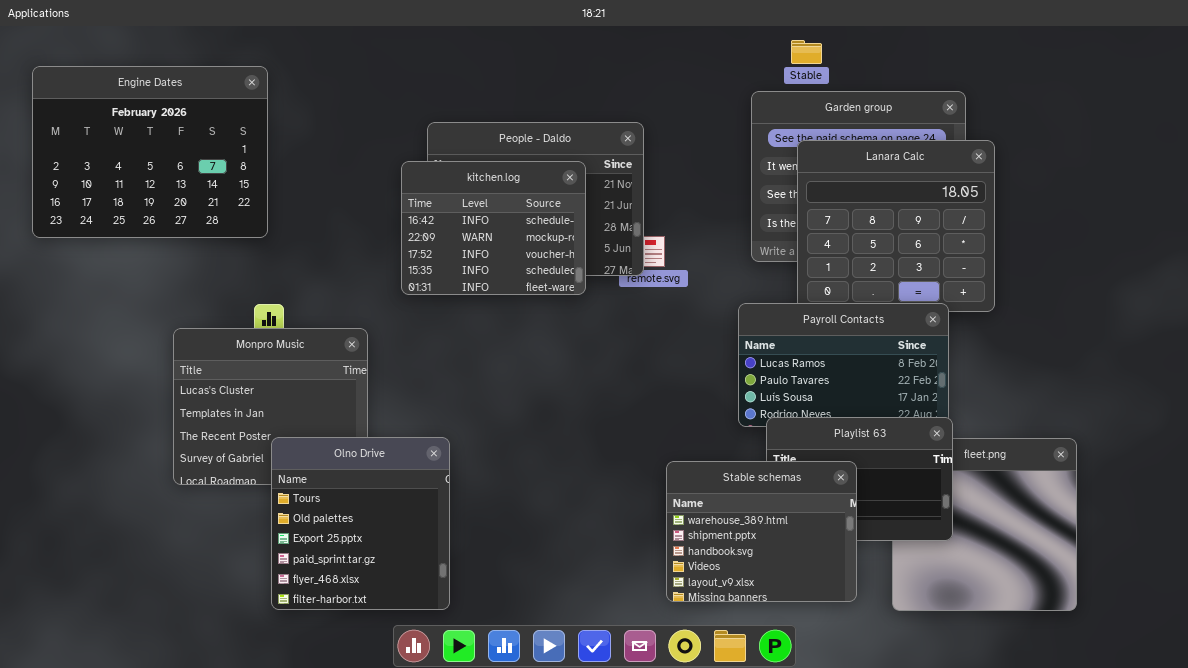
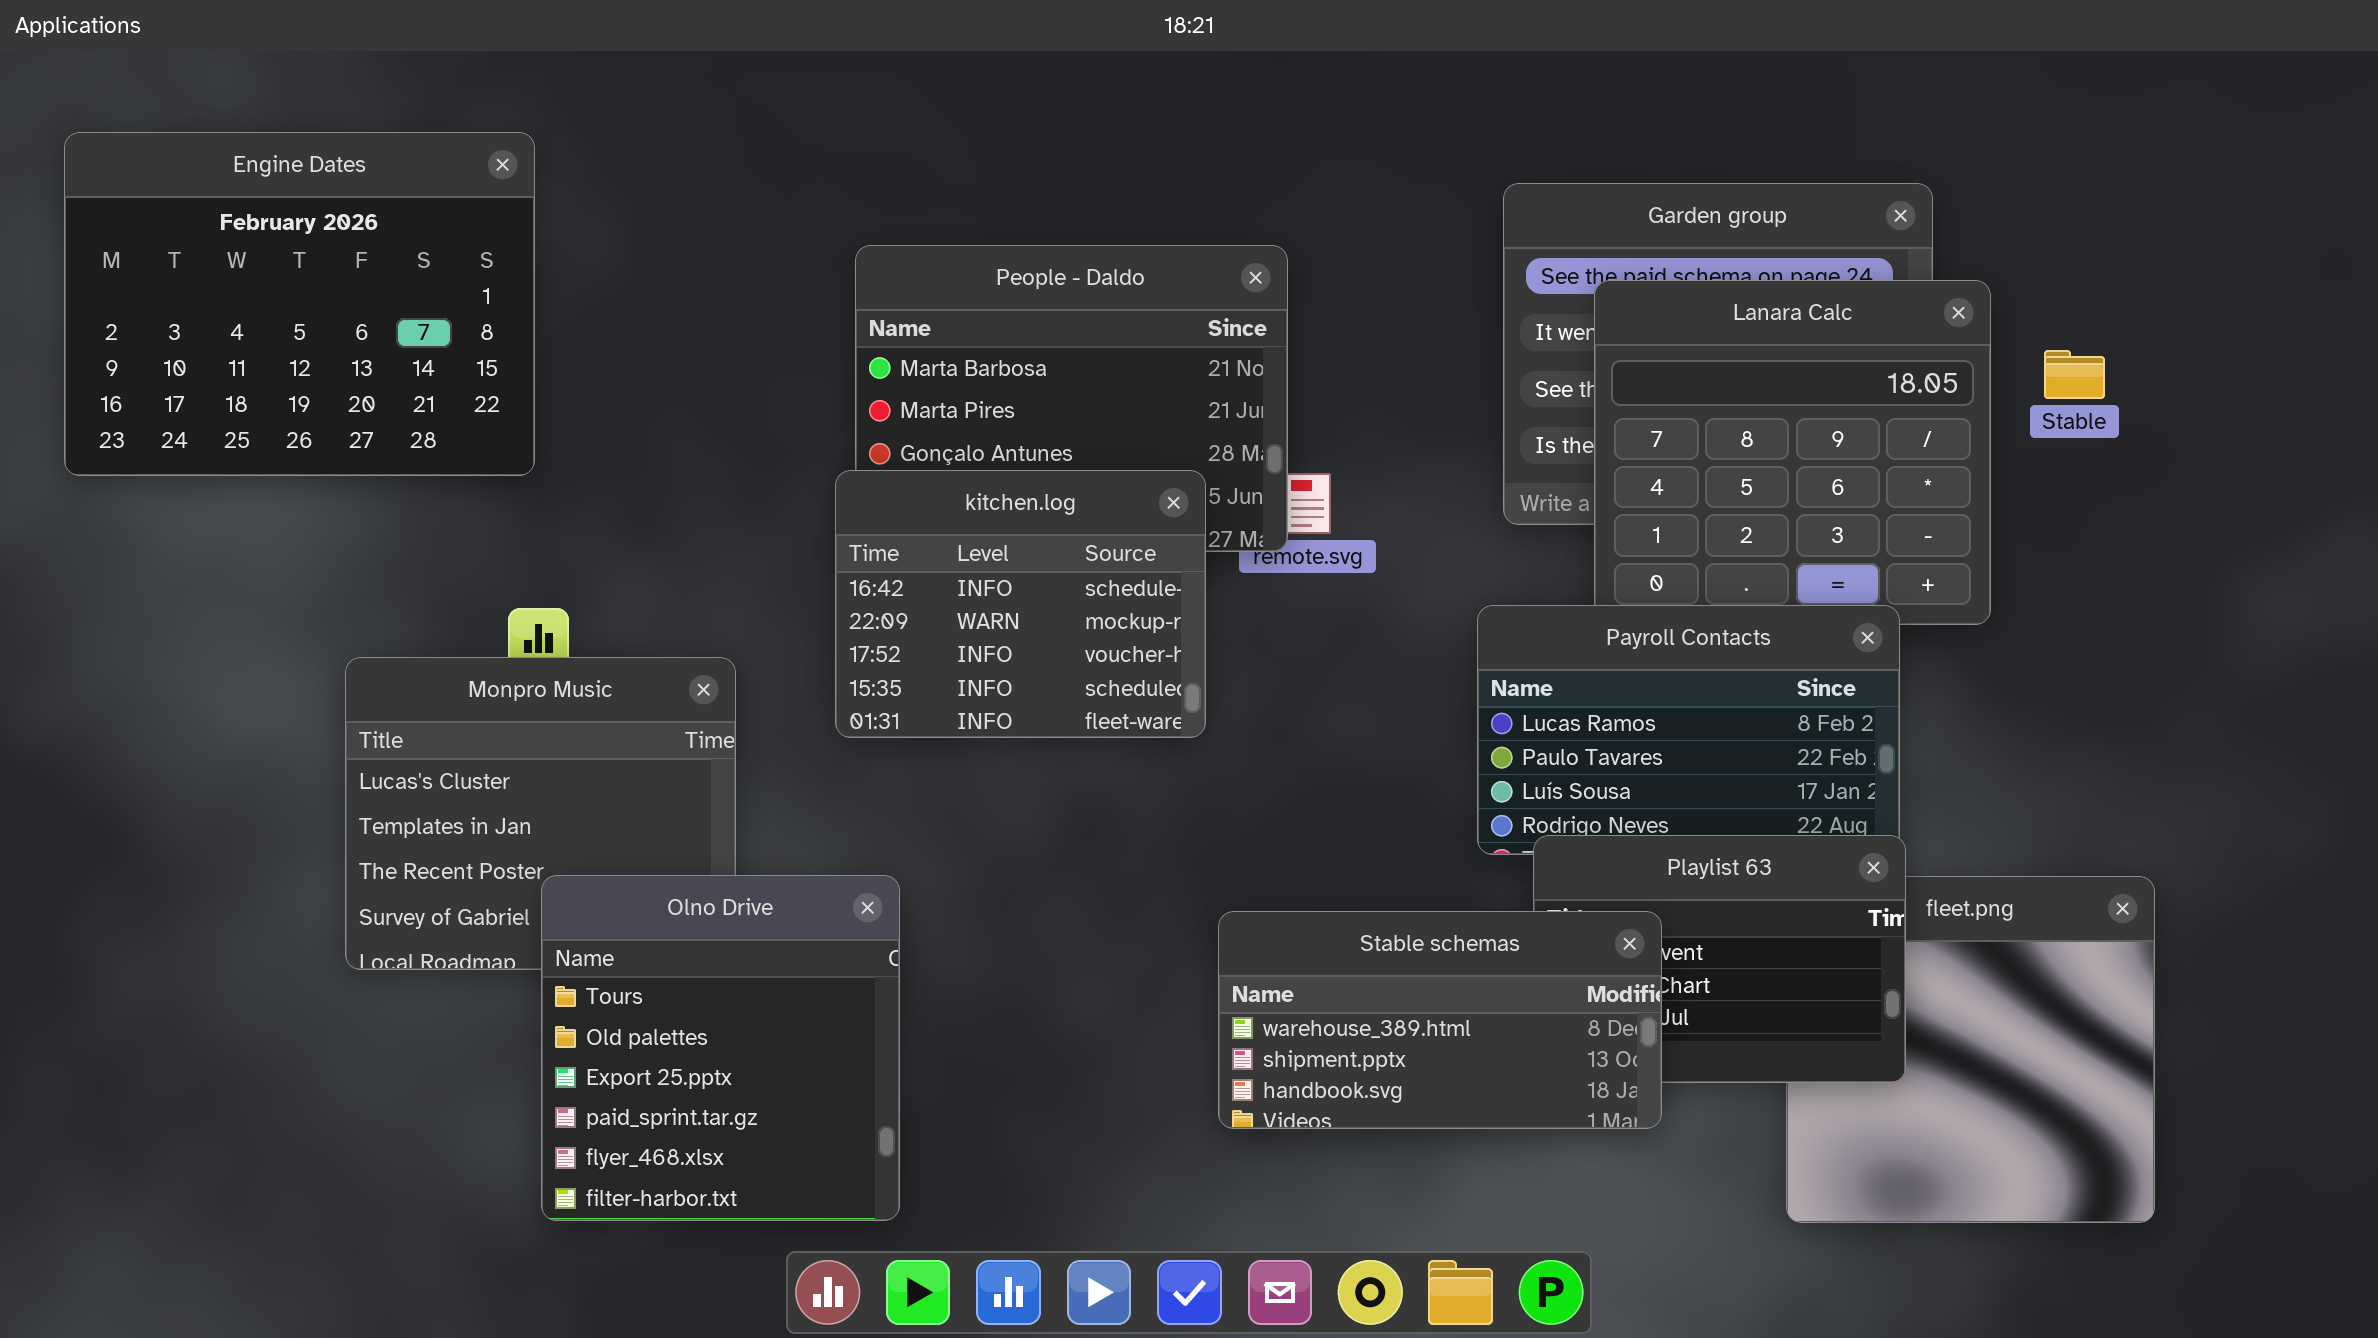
Stable: [791,40,822,64] -> [2044,350,2105,399], moved
kitchen.log: [401,161,586,295] -> [835,470,1206,738], moved
Stable schemas: [666,461,857,602] -> [1218,911,1662,1129], moved, resized

